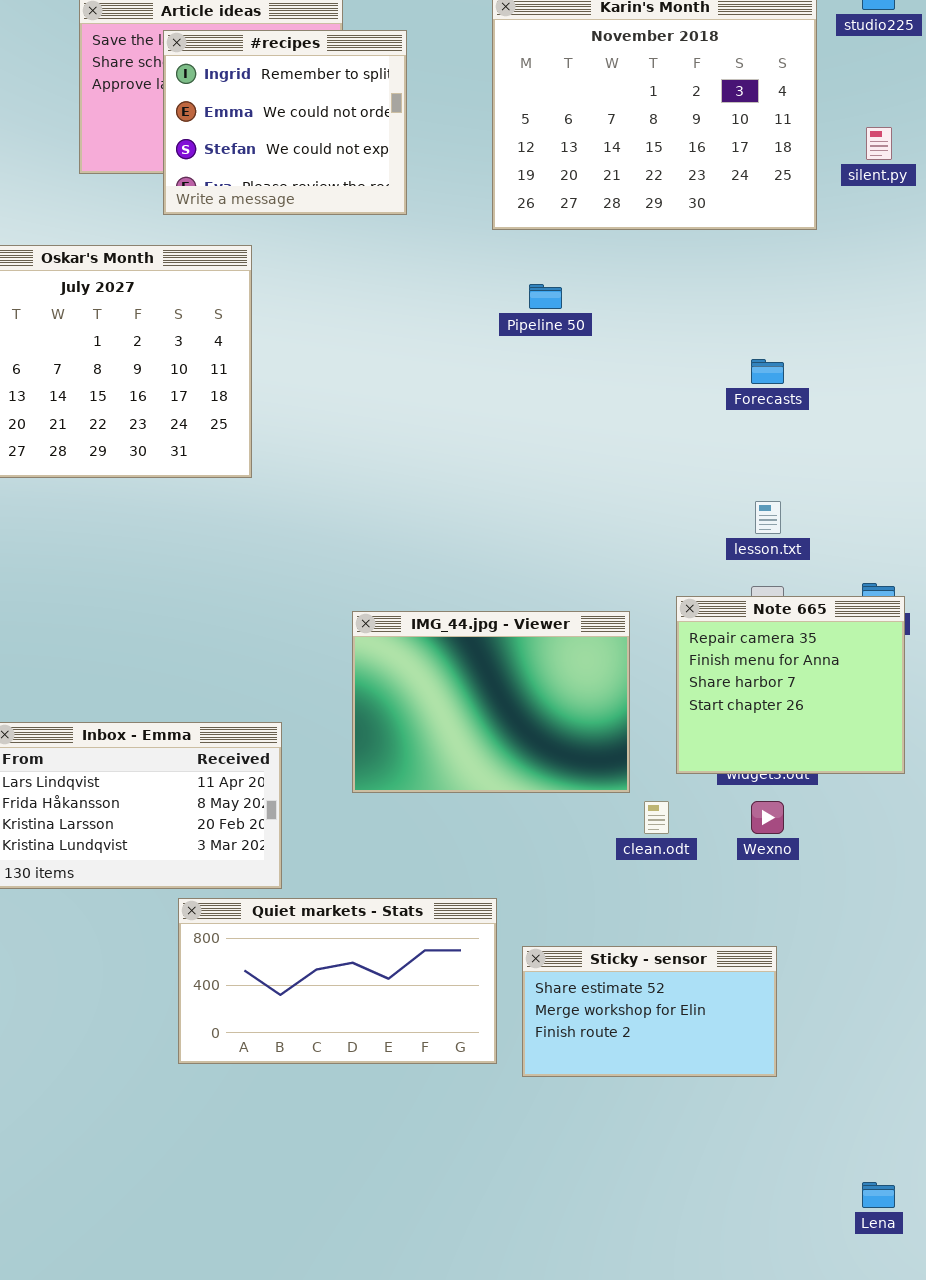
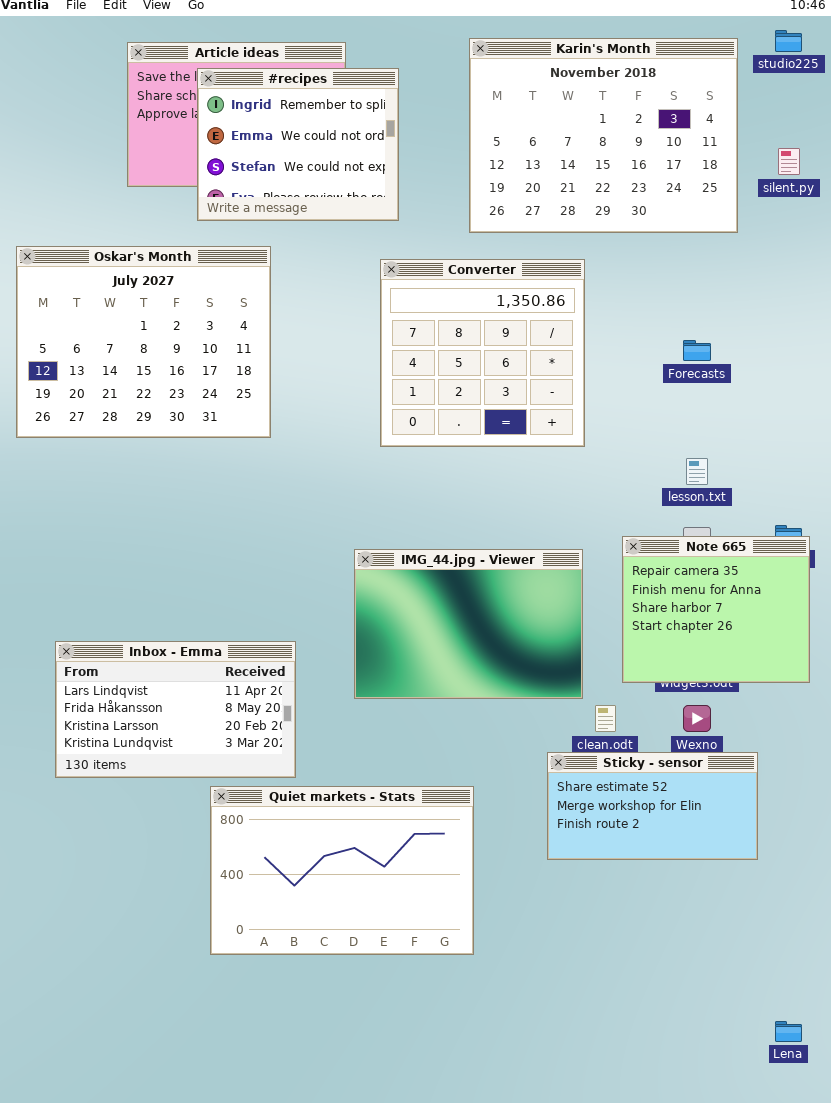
Converter: none -> [380,259,585,447], opened
Quiet markets - Stats: [178,898,497,1064] -> [210,786,474,955], resized
Sticky - sensor: [522,946,777,1077] -> [547,752,758,860], moved

